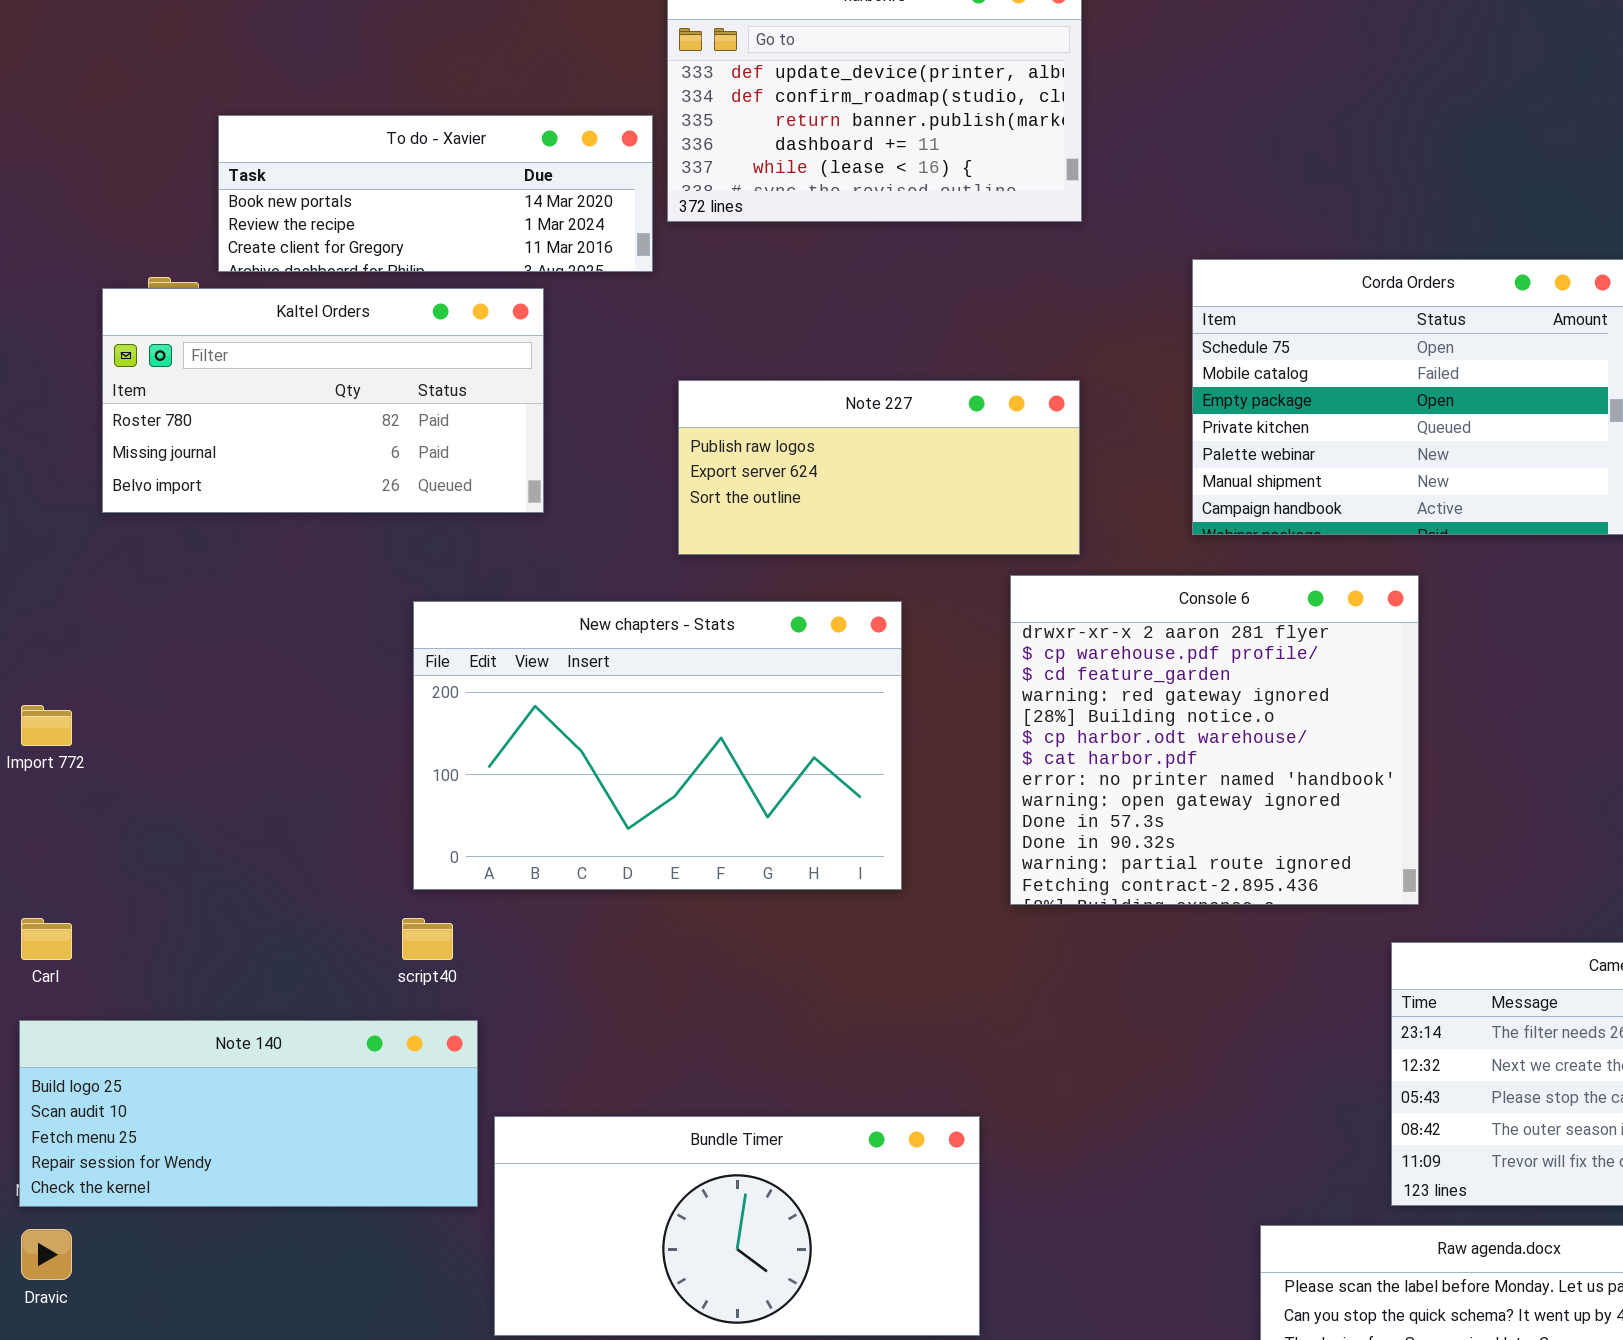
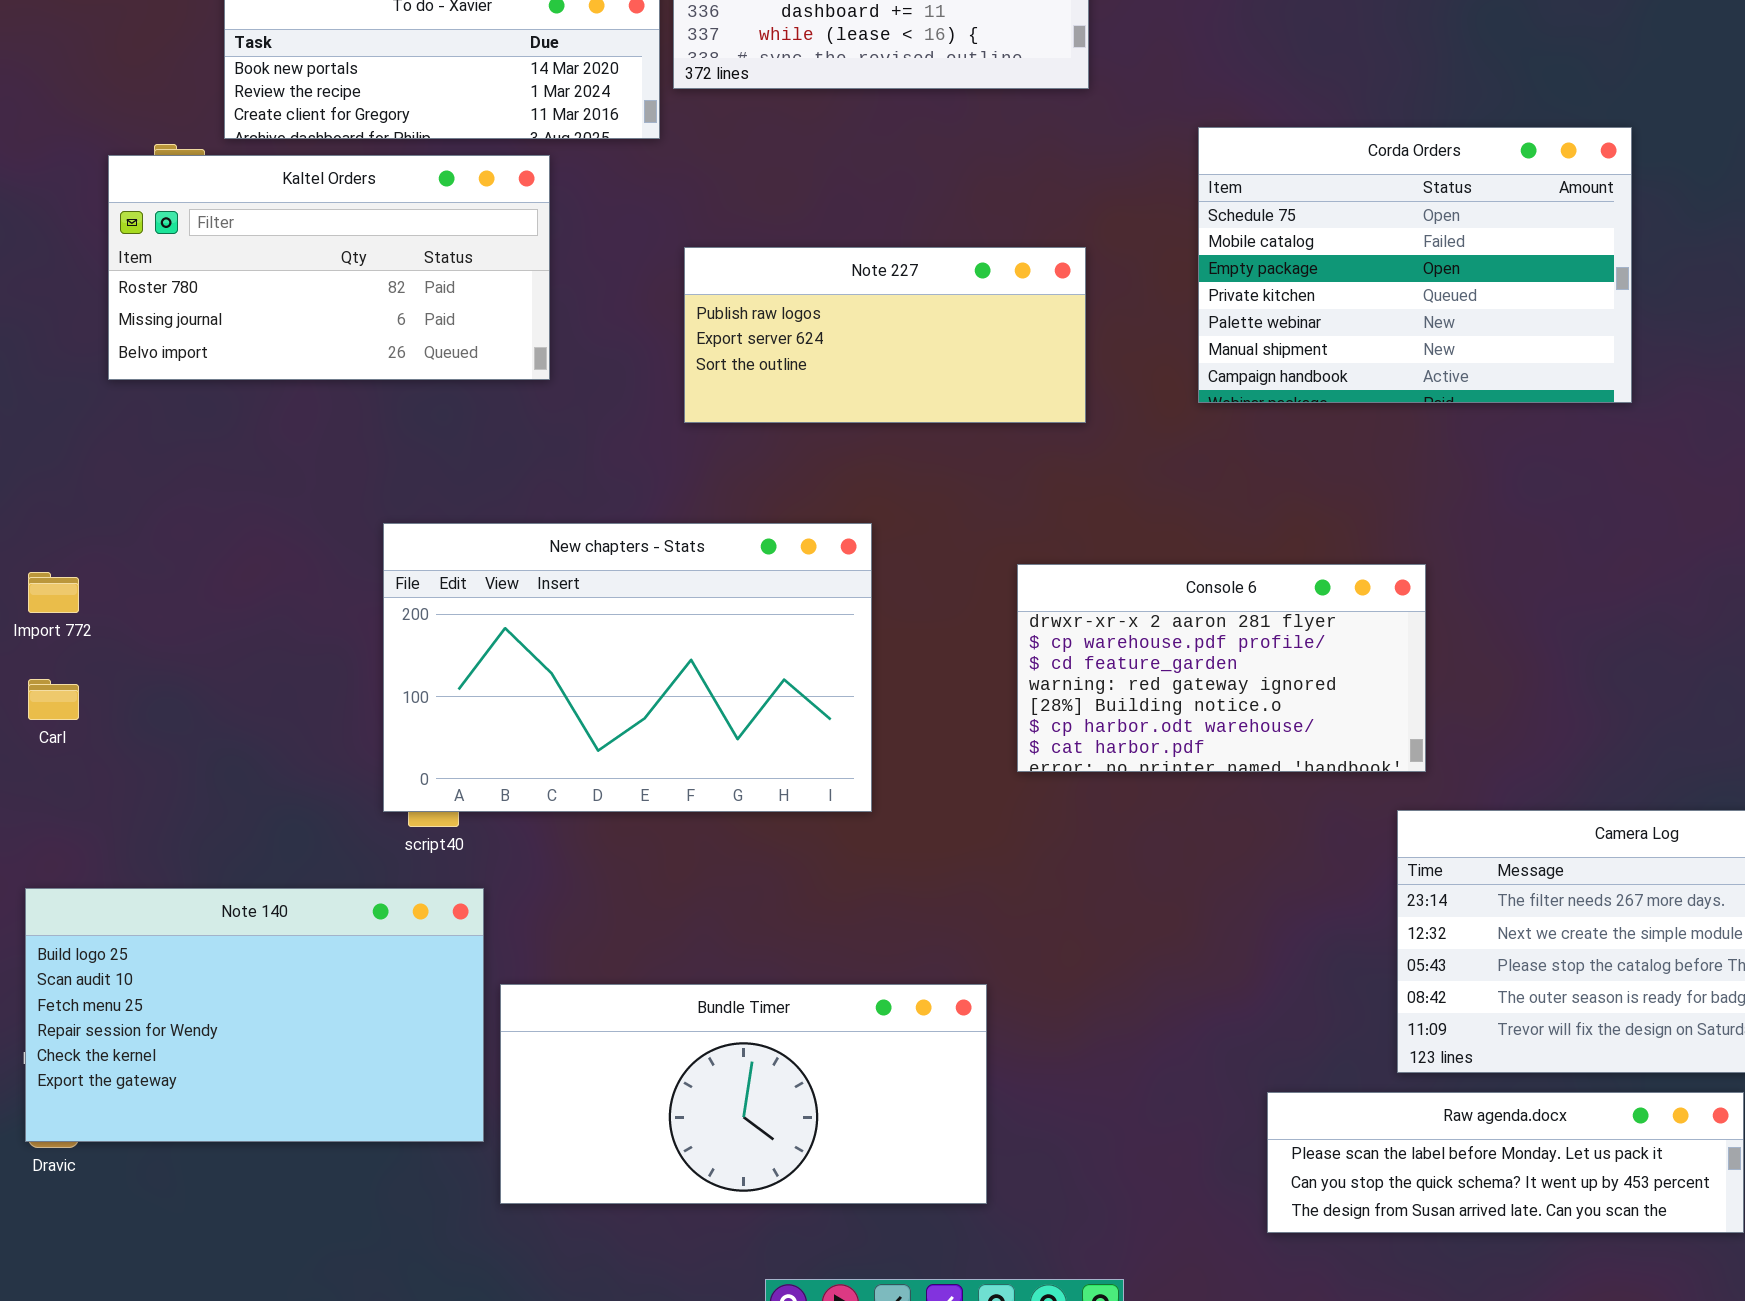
Console 6: [1010,575,1419,905] -> [1017,564,1426,772], resized
New chapters - Stats: [413,601,902,890] -> [383,523,872,812], moved
Carl: [21,918,72,960] -> [28,679,79,720], moved
Note 140: [19,1020,478,1207] -> [25,888,484,1142], resized

